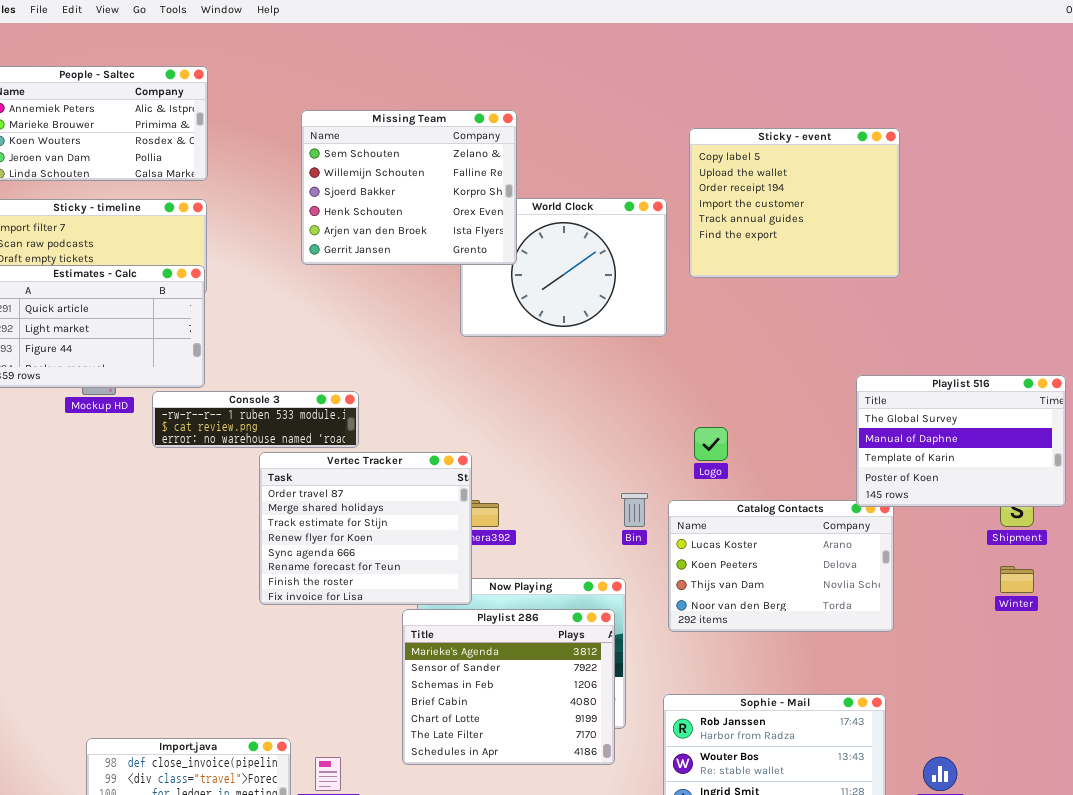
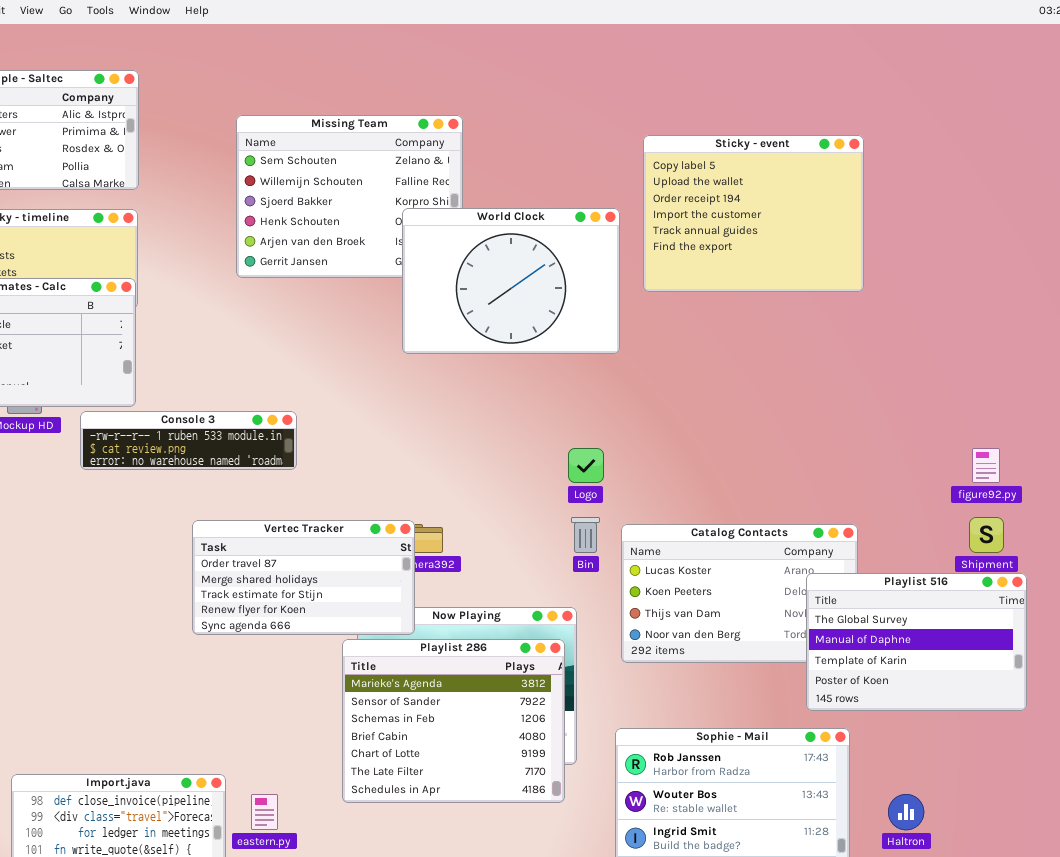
World Clock: [460,198,667,337] -> [402,208,620,354], raised
Playlist 516: [856,375,1066,507] -> [806,573,1027,711], moved
Logo: [694,427,728,461] -> [568,448,604,483], moved
Vertec Tracker: [259,452,472,605] -> [192,520,415,635], resized

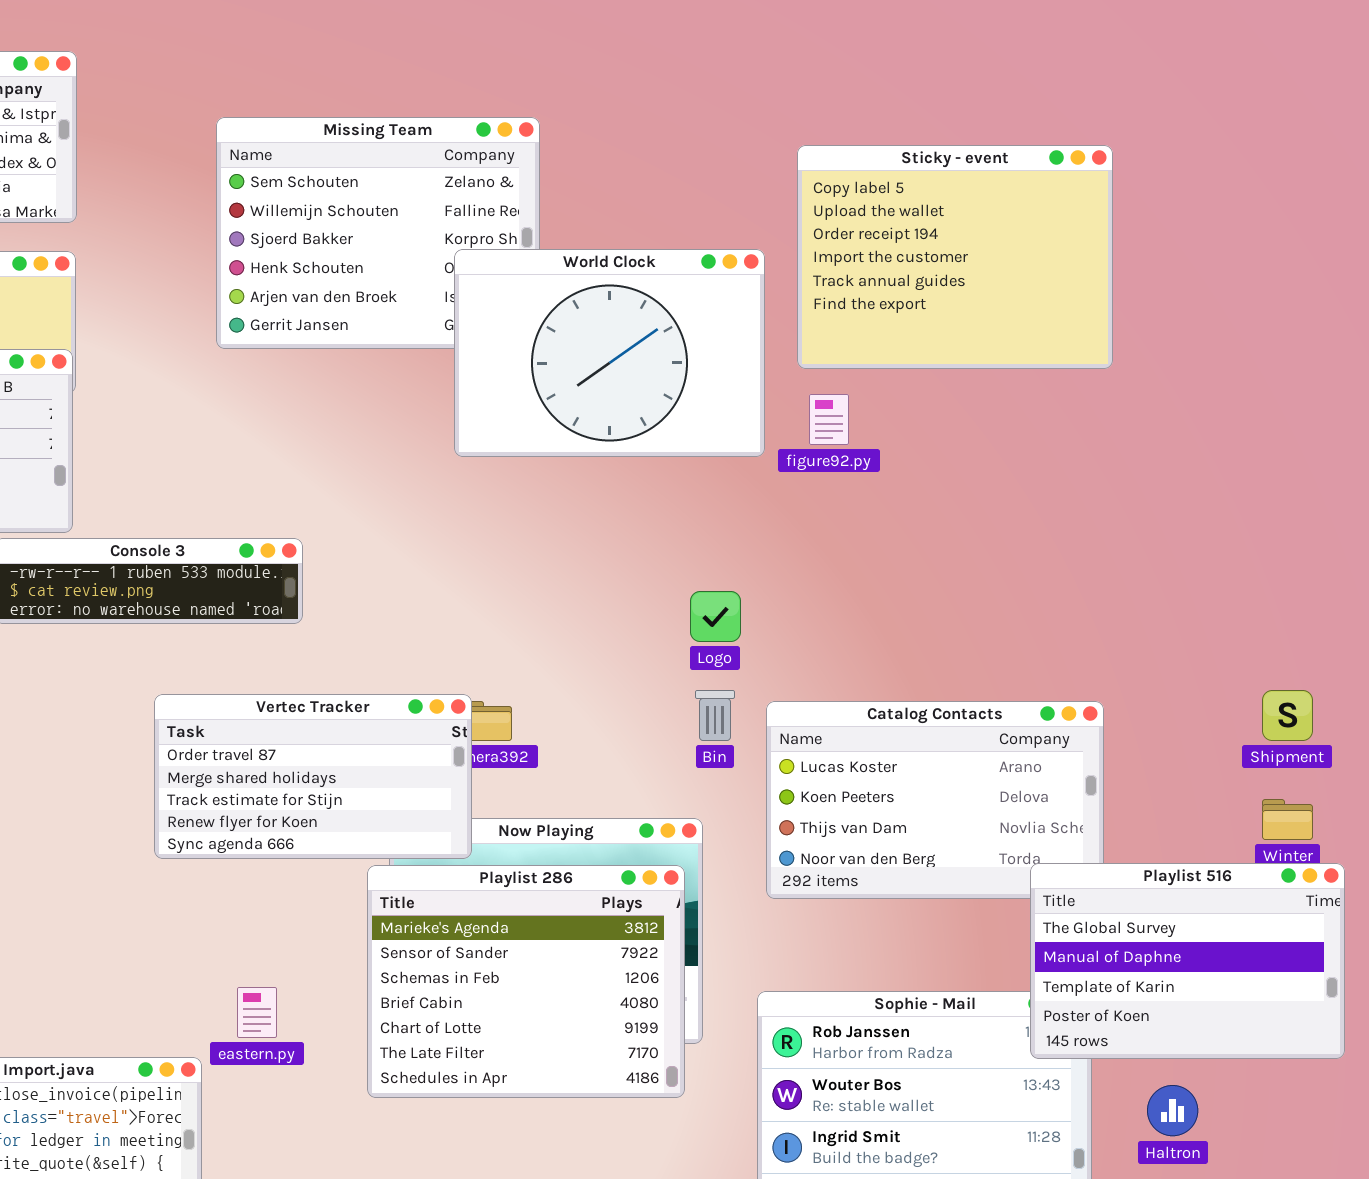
figure92.py: [972,448,1000,483] -> [809,394,849,445], moved
Playlist 516: [806,573,1027,711] -> [1030,863,1345,1059], moved
eastern.py: [251,794,278,830] -> [237,987,277,1038], moved

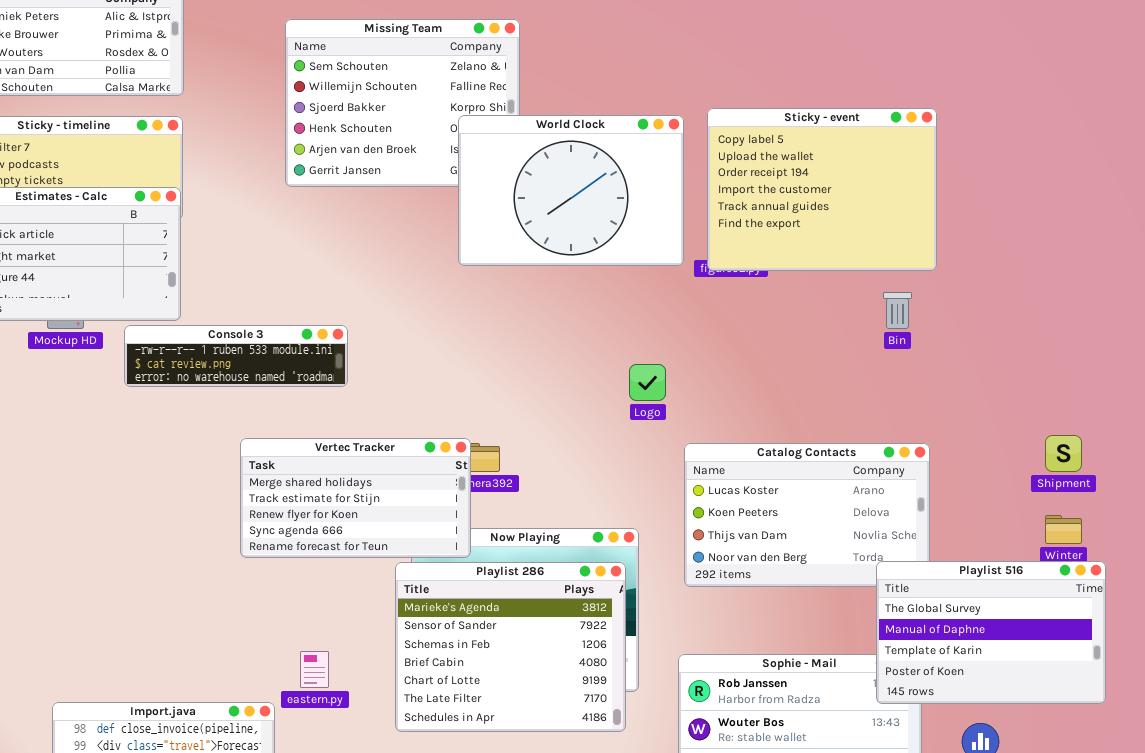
Sticky - event: [797,145,1113,369] -> [707,108,937,271], moved
Bin: [695,690,735,741] -> [883,292,912,329], moved
Vertec Tracker: [154,694,472,859] -> [240,438,471,558], scrolled down 1 row

